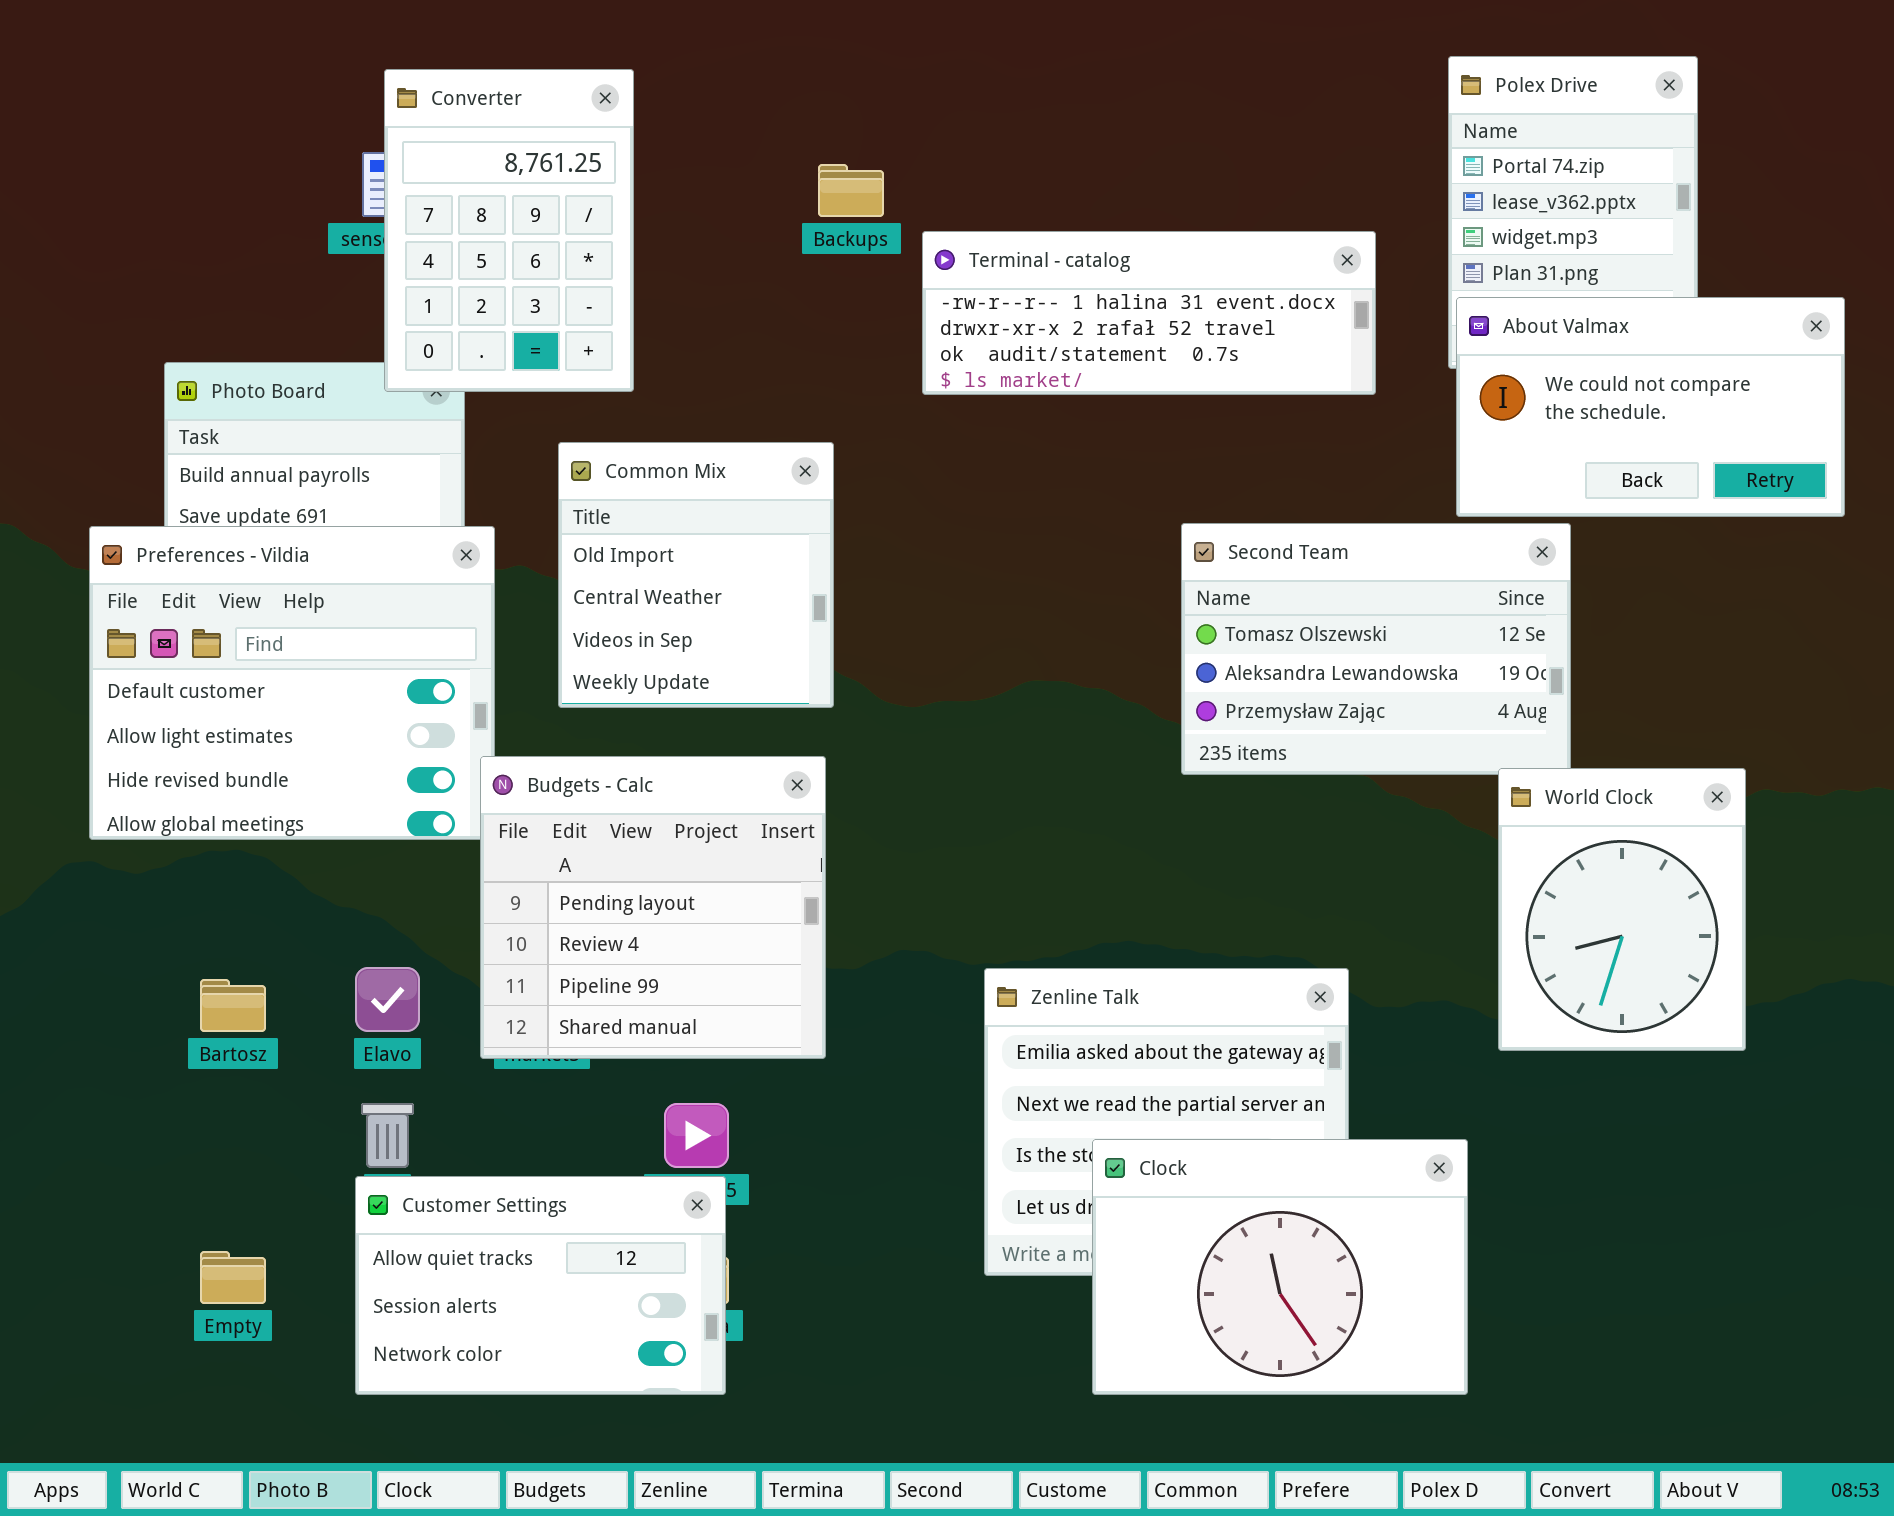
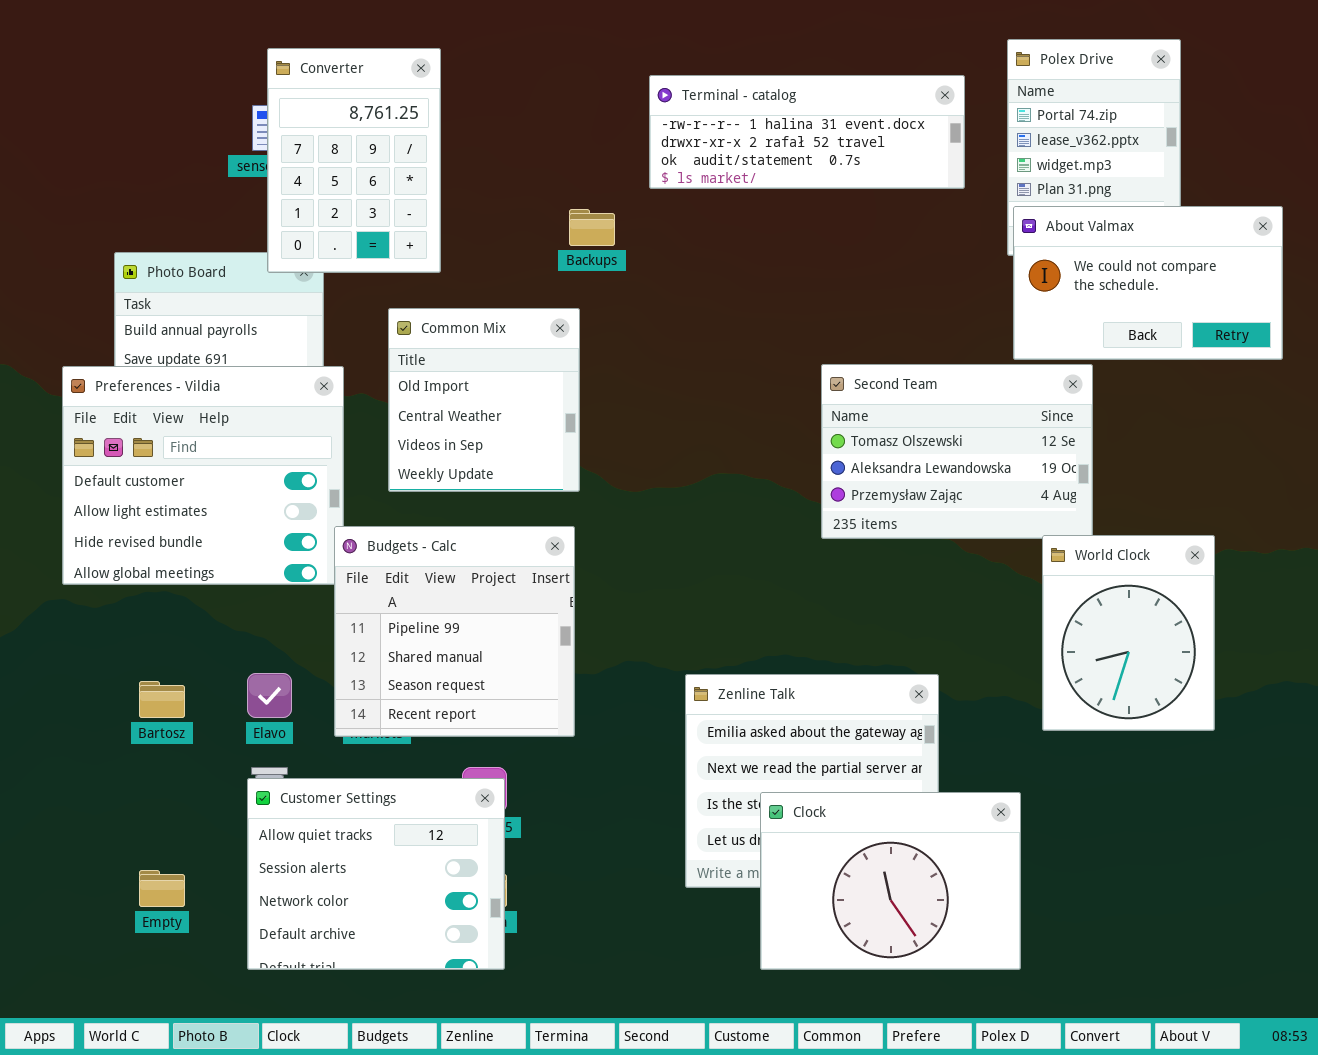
Backups: [818,164,884,217] -> [569,209,615,246], moved
Terminal - catalog: [922,231,1376,395] -> [649,75,965,189], moved
Budgets - Calc: [480,756,826,1059] -> [334,526,575,737], scrolled down 2 rows
Customer Settings: [355,1176,726,1395] -> [247,778,505,970], resized

